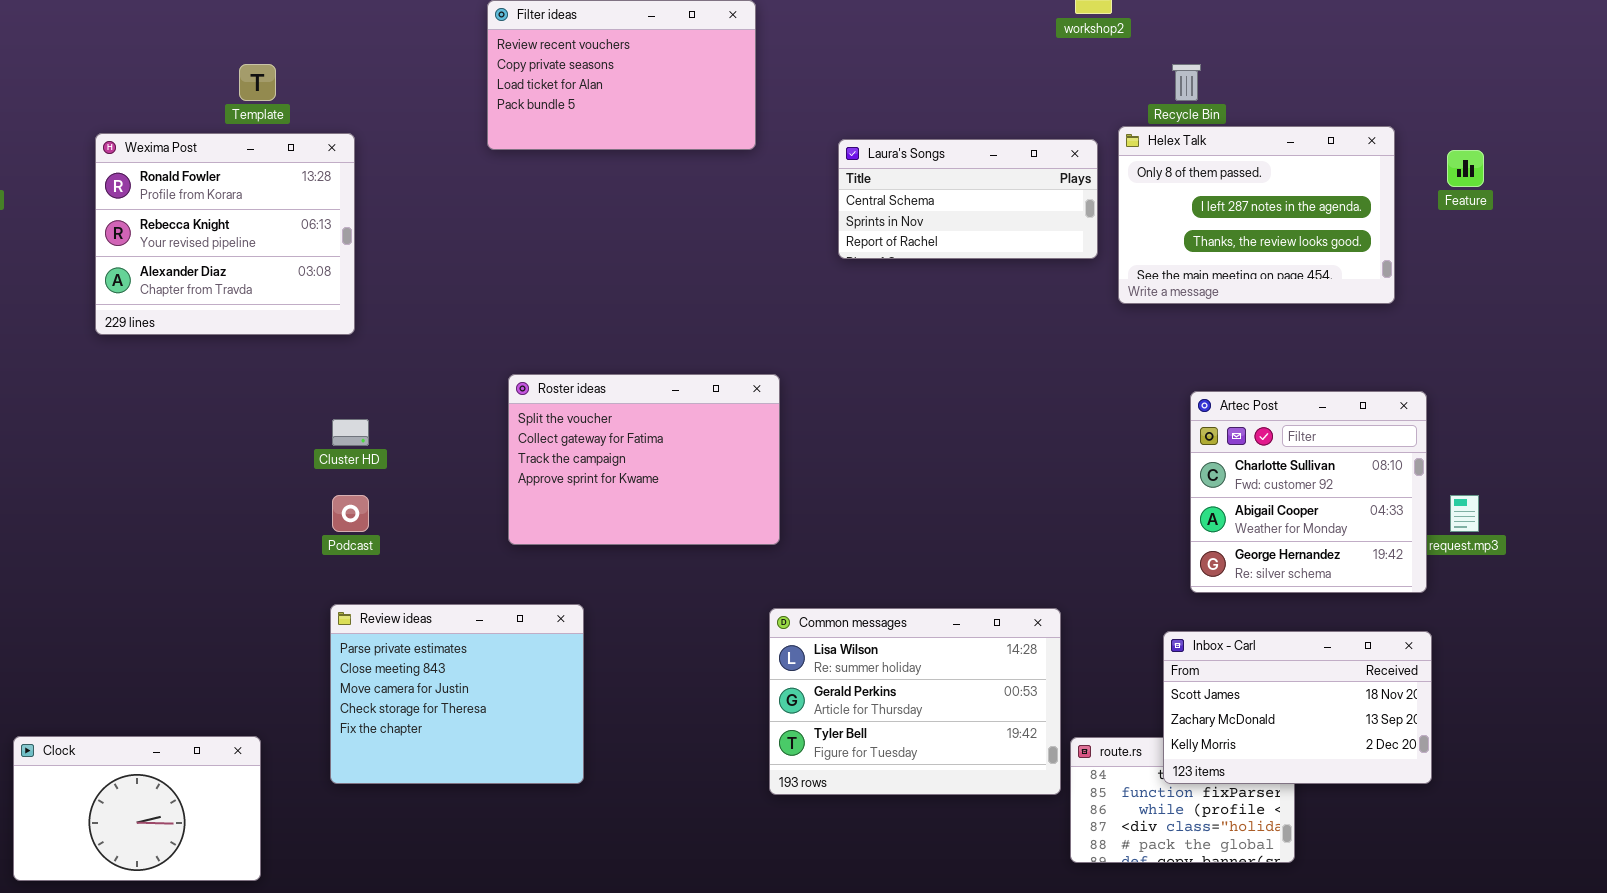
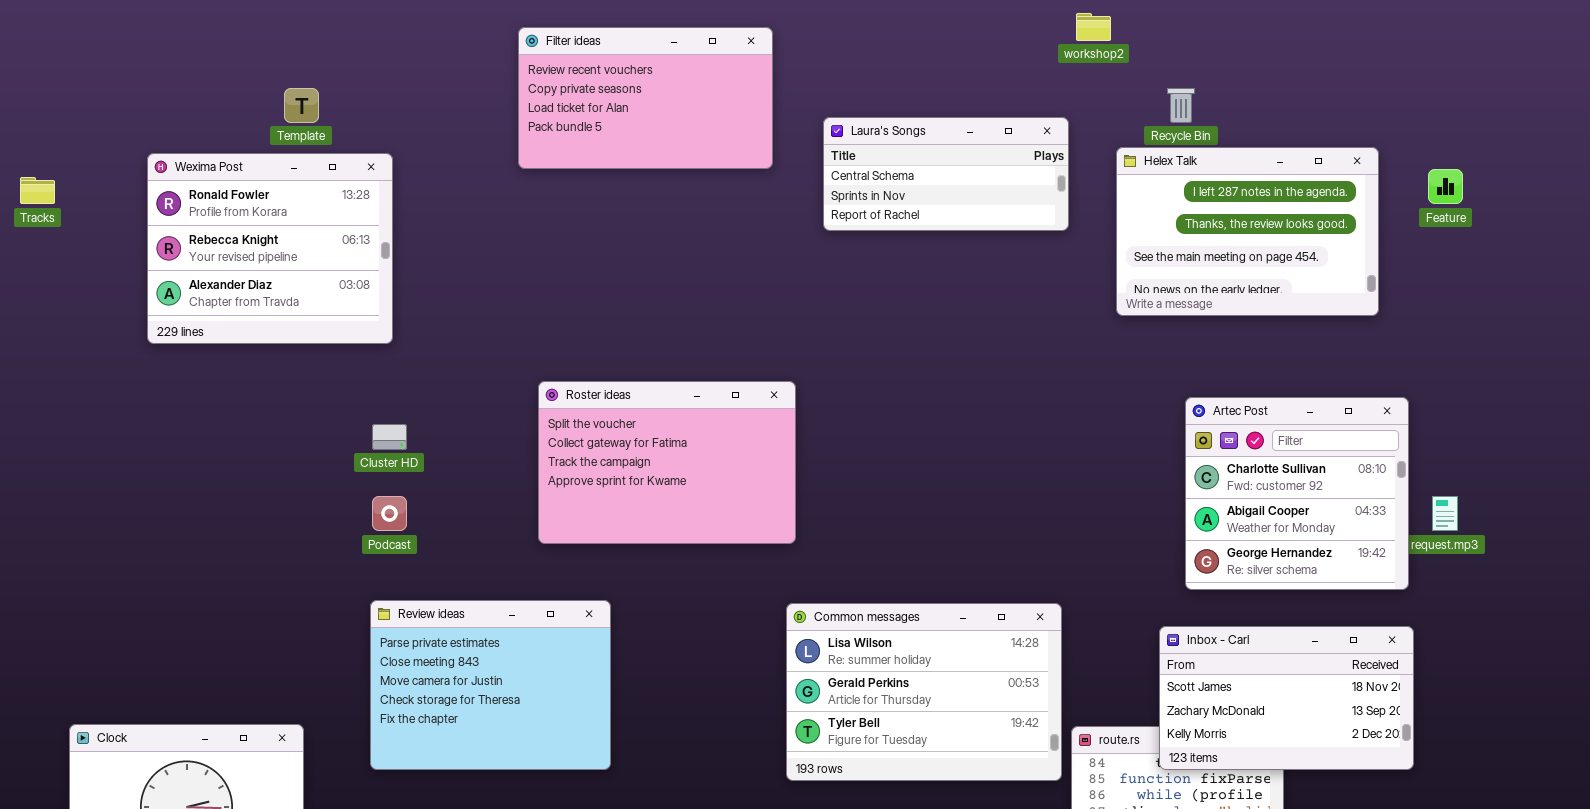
Helex Talk: [1118,126,1395,304] -> [1116,147,1379,316], scrolled down 1 row
Laura's Songs: [838,139,1098,259] -> [823,117,1069,231], moved

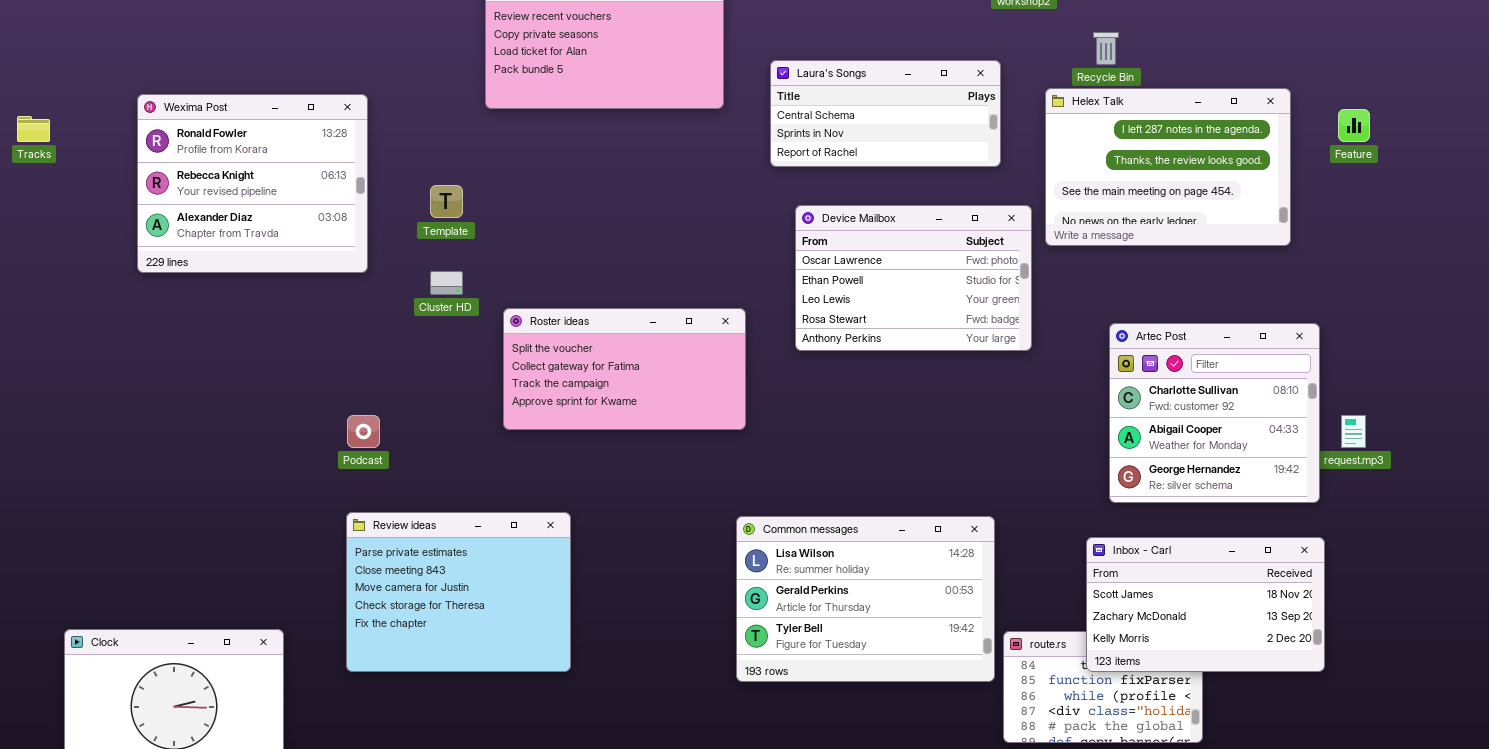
Template: [284,88,319,123] -> [430,185,463,218], moved
Device Mailbox: none -> [795,205,1032,351], opened
Roster ideas: [538,381,796,544] -> [503,308,746,430], resized
Cluster HD: [372,424,407,450] -> [430,271,463,295], moved

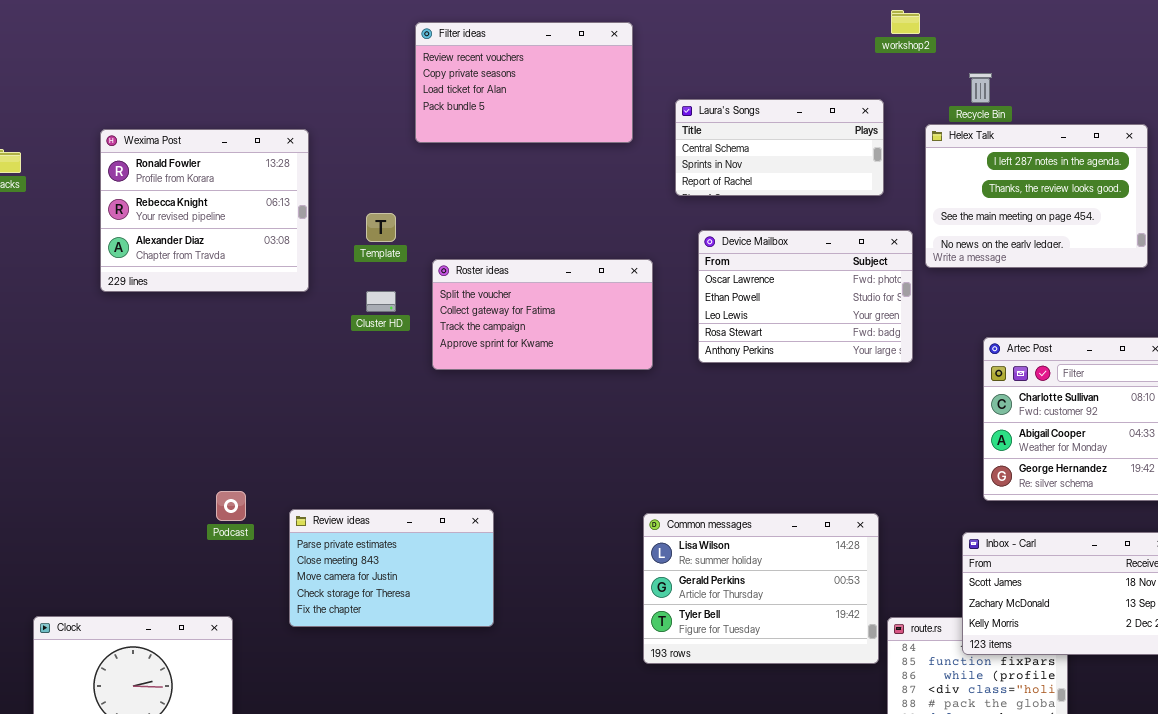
Roster ideas: [503,308,746,430] -> [432,259,653,370], moved
Podcast: [347,415,380,448] -> [216,491,246,521], moved
Review ideas: [346,512,571,672] -> [289,509,494,627], resized

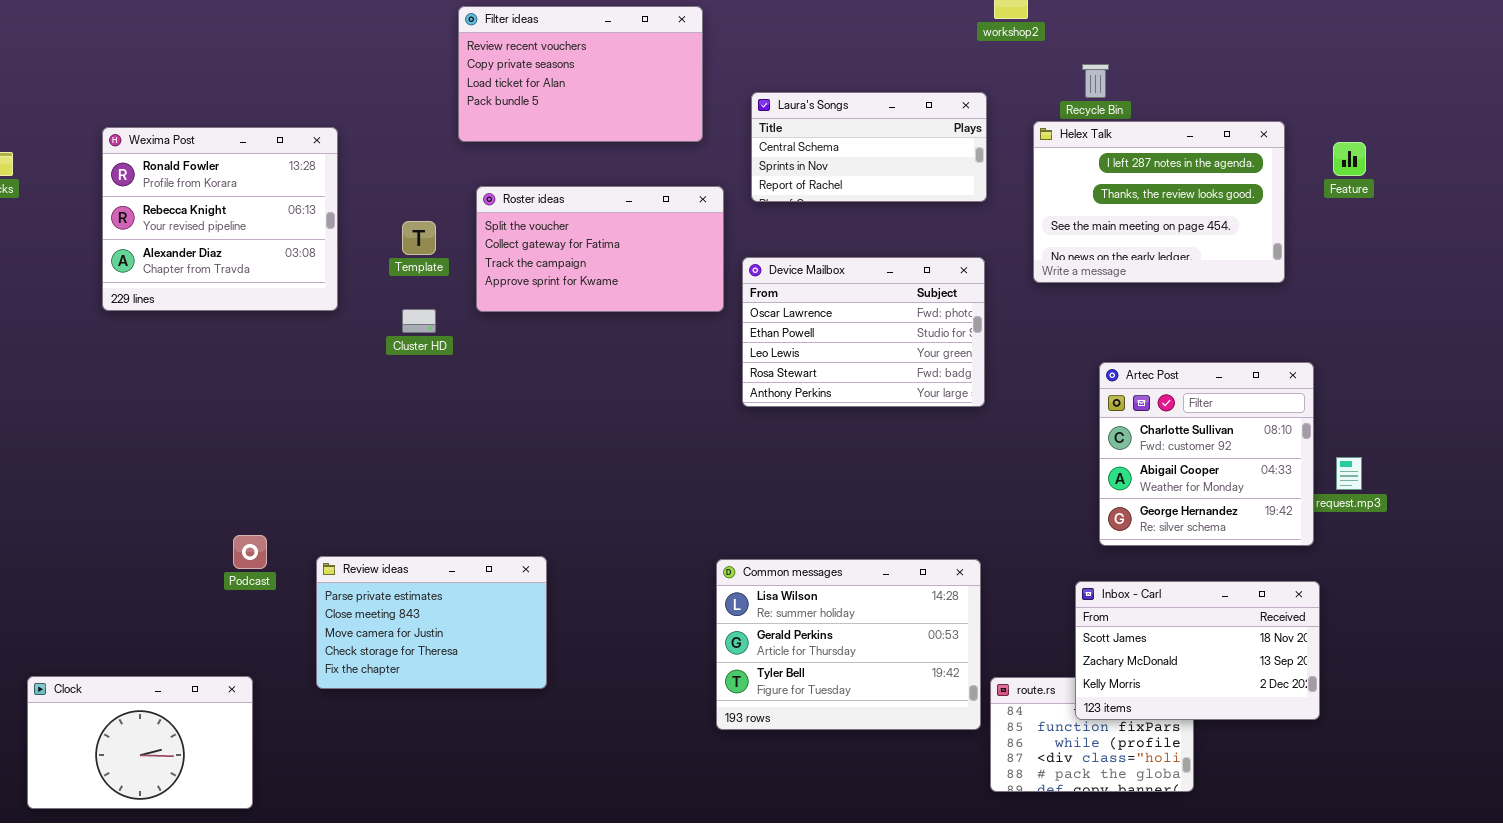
Device Mailbox: [698,230,913,363] -> [742,257,985,407], moved
Roster ideas: [432,259,653,370] -> [476,186,724,312], moved

